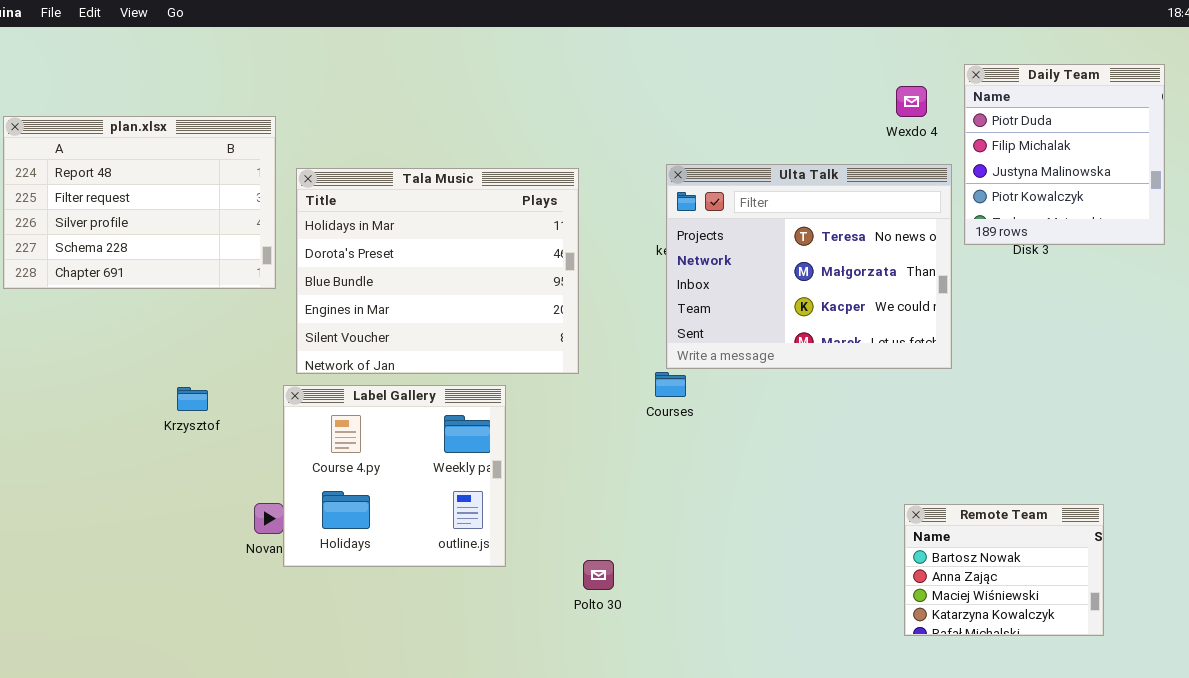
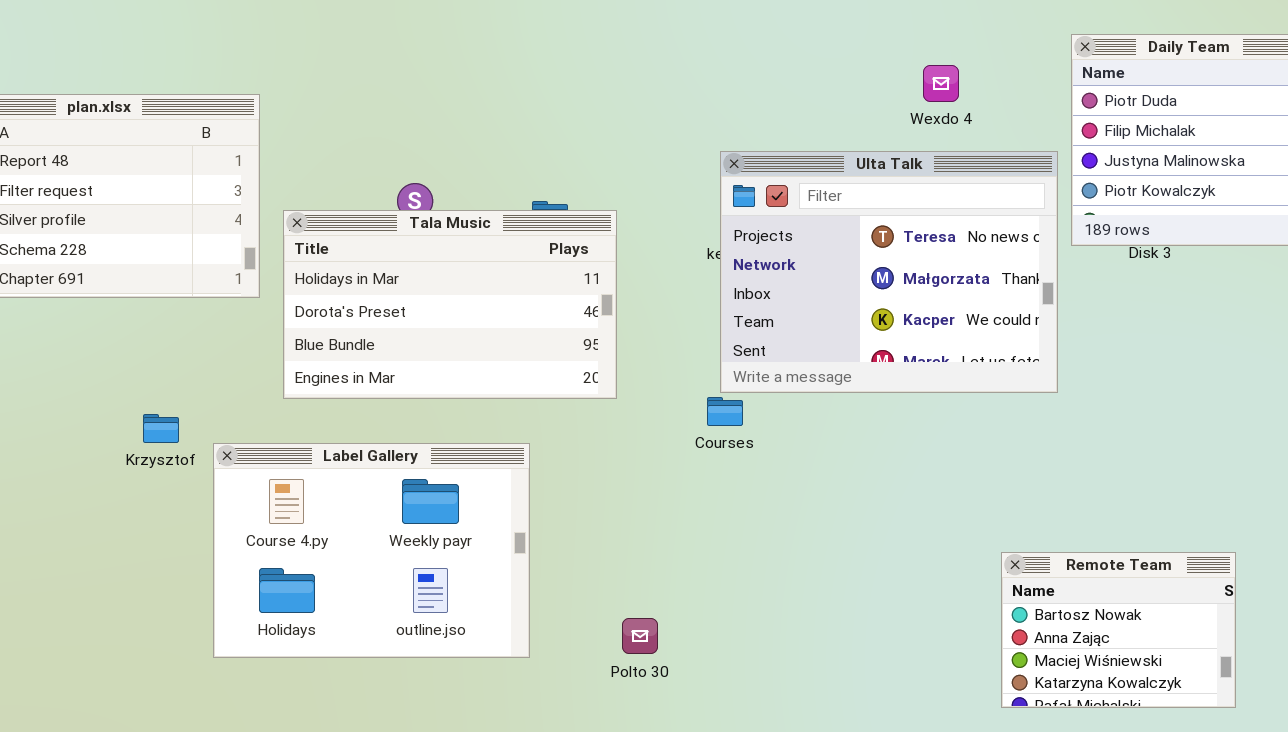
Wexdo 4: [896,86,927,117] -> [923,65,959,102], moved
Tala Music: [296,168,579,374] -> [283,210,617,399], resized
Label Gallery: [283,385,506,567] -> [213,443,530,658], moved, resized

